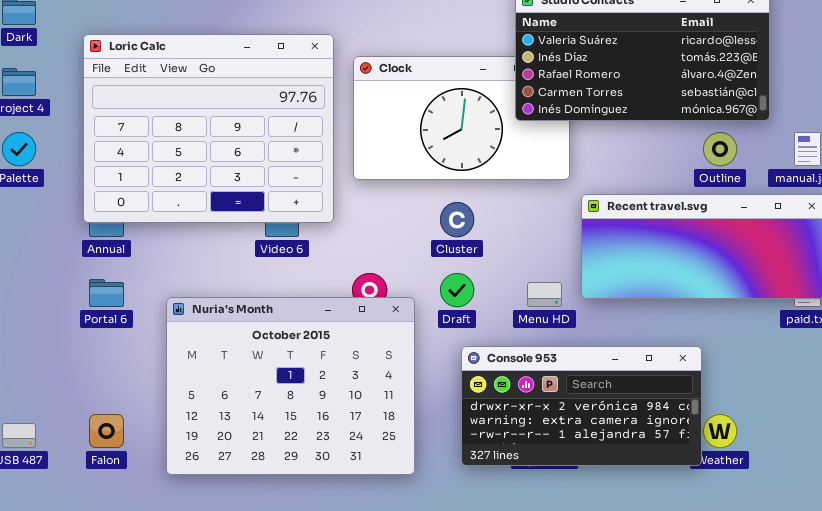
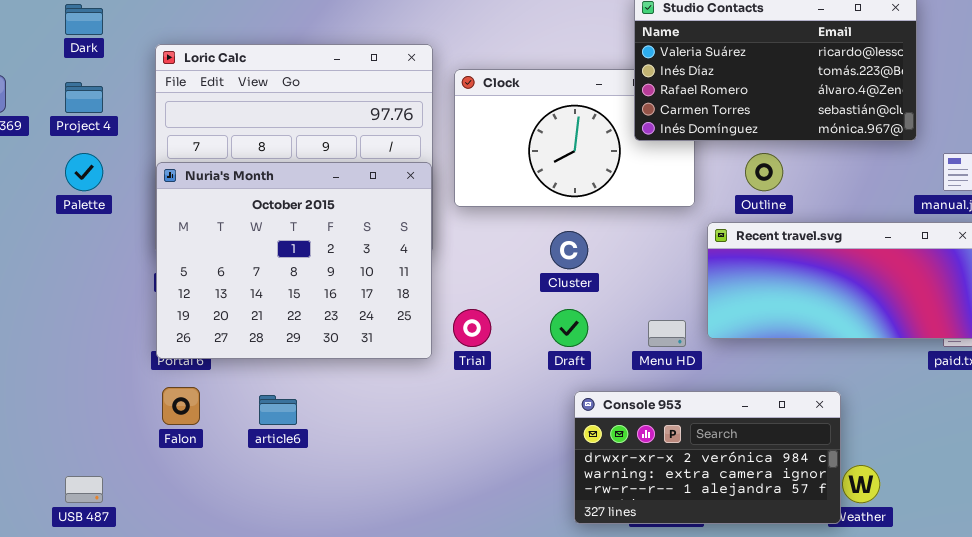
Outline: [703,132,737,166] -> [745,153,783,191], moved
Nuria's Month: [166,297,415,475] -> [156,162,432,359], moved
Falon: [89,414,124,448] -> [162,387,200,425], moved

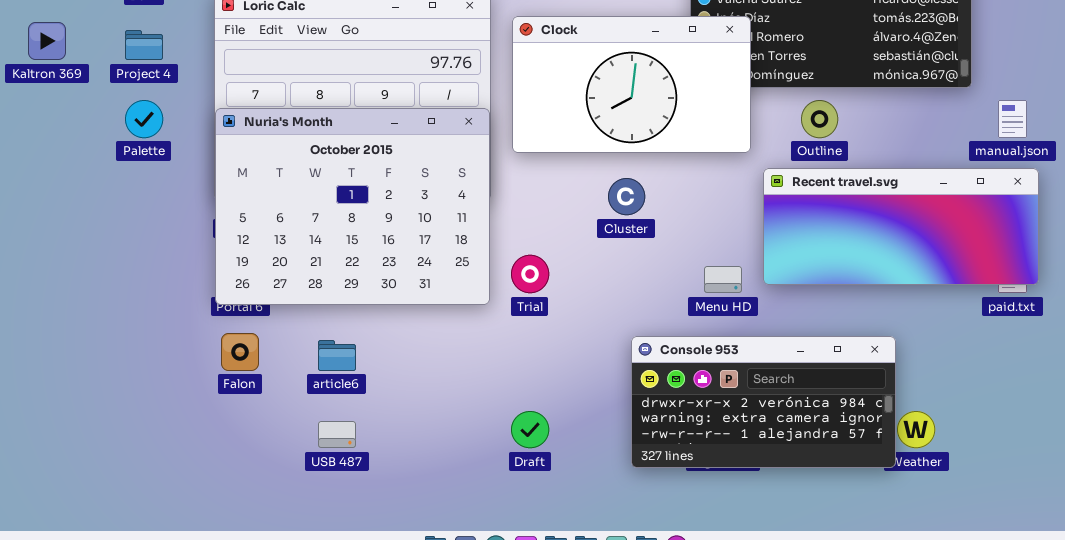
Clock: [454,69,695,207] -> [512,16,751,153], raised
Draft: [550,309,588,347] -> [511,411,549,448], moved
USB 487: [65,476,103,503] -> [318,421,356,448], moved

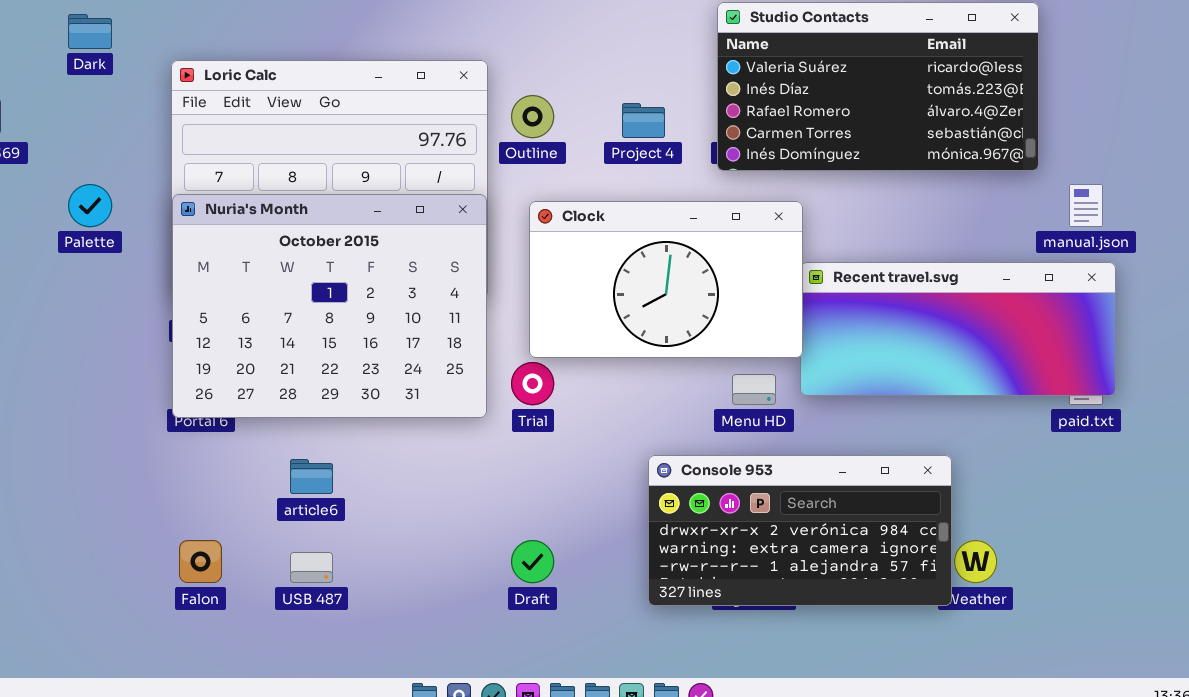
Clock: [512,16,751,153] -> [529,201,803,358], moved
Project 4: [125,30,163,60] -> [622,103,665,138], moved
Outline: [801,100,838,138] -> [511,95,554,138], moved
Falon: [221,333,259,371] -> [179,540,222,583], moved

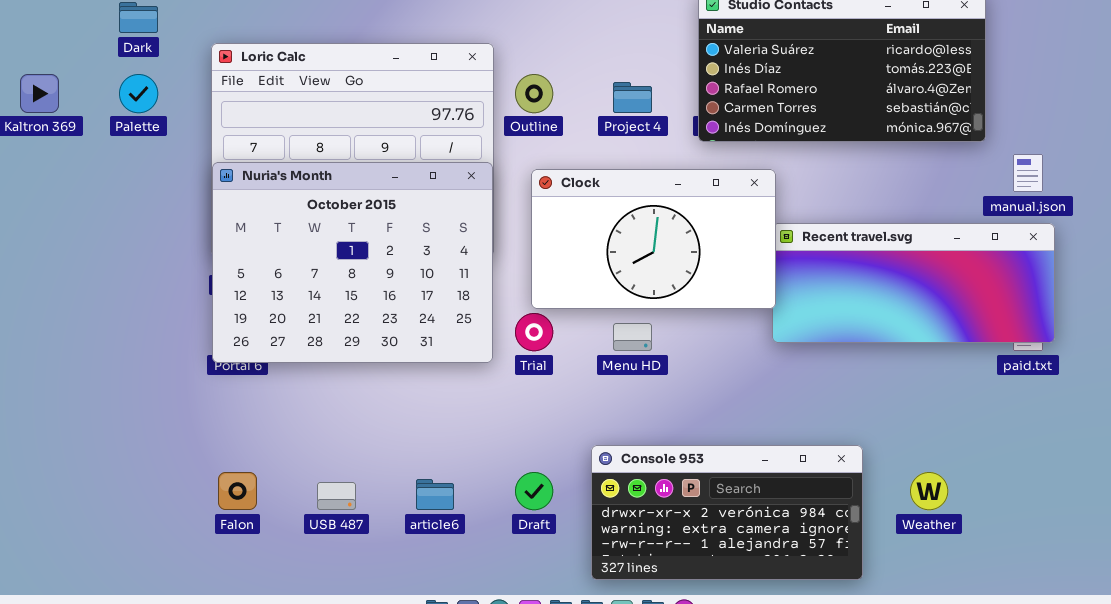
Palette: [68,184,112,227] -> [119,74,158,113], moved
Menu HD: [732,374,776,405] -> [613,323,652,351], moved
Console 953: [648,455,952,606] -> [591,445,863,580], moved
article6: [290,459,333,494] -> [416,479,454,510], moved

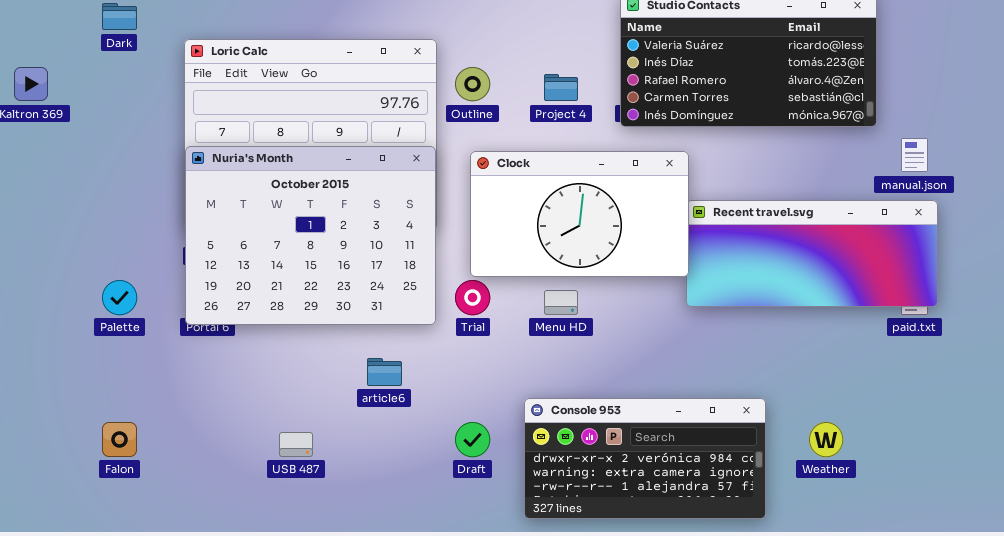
Palette: [119,74,158,113] -> [102,280,137,315], moved
Falon: [218,472,257,510] -> [102,422,137,457], moved
article6: [416,479,454,510] -> [367,358,402,386], moved

